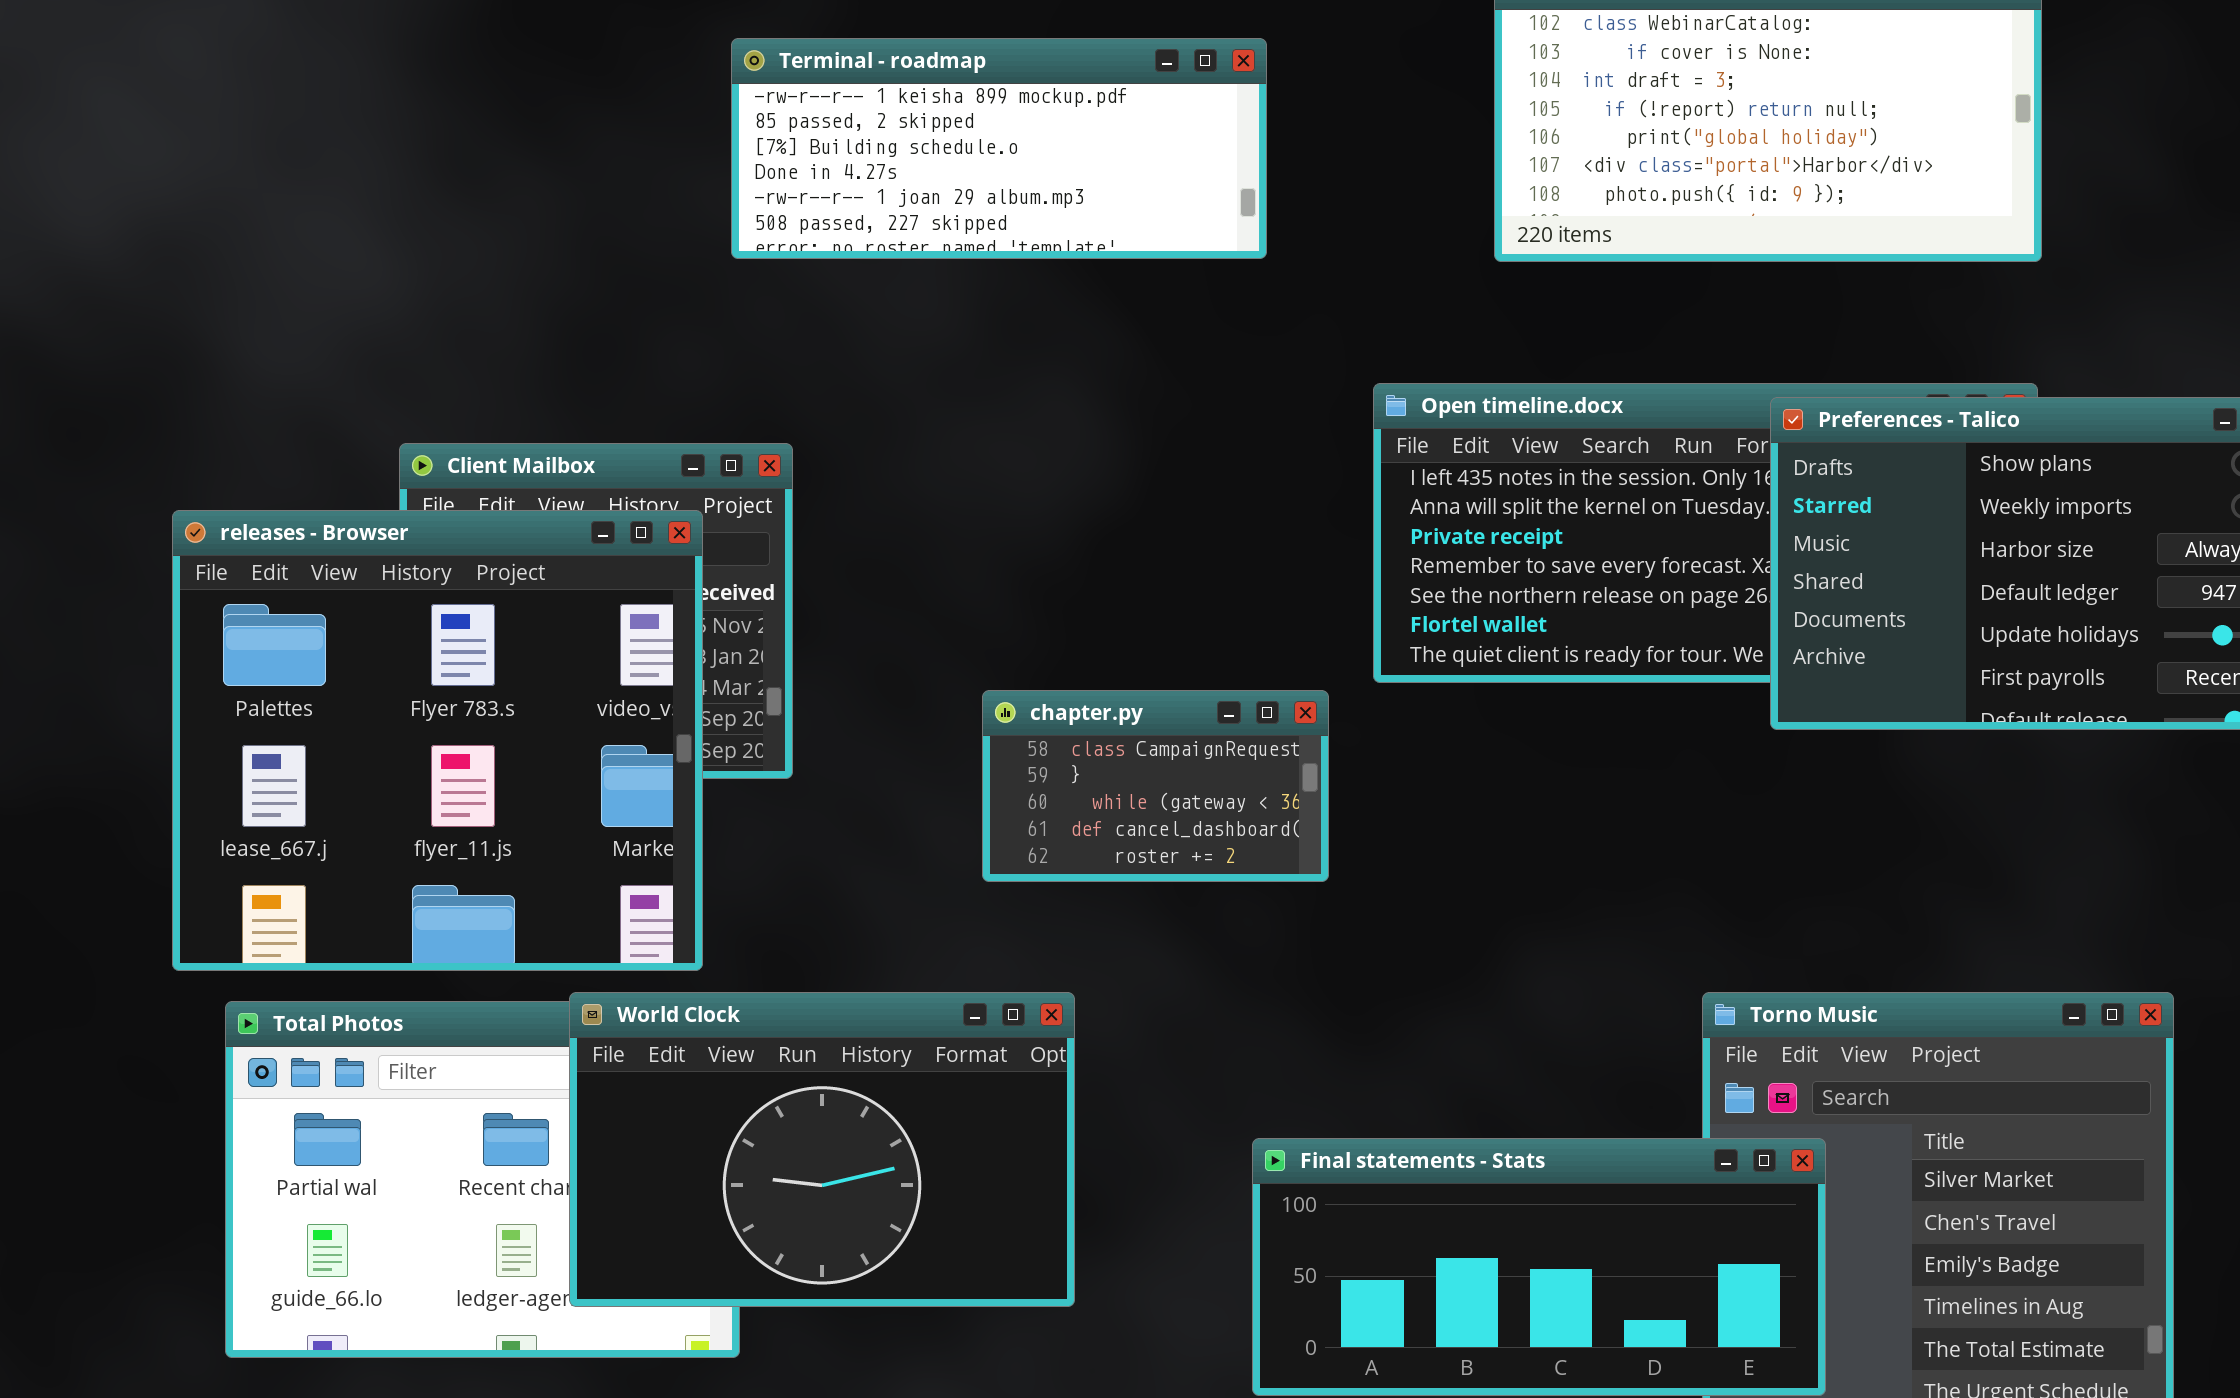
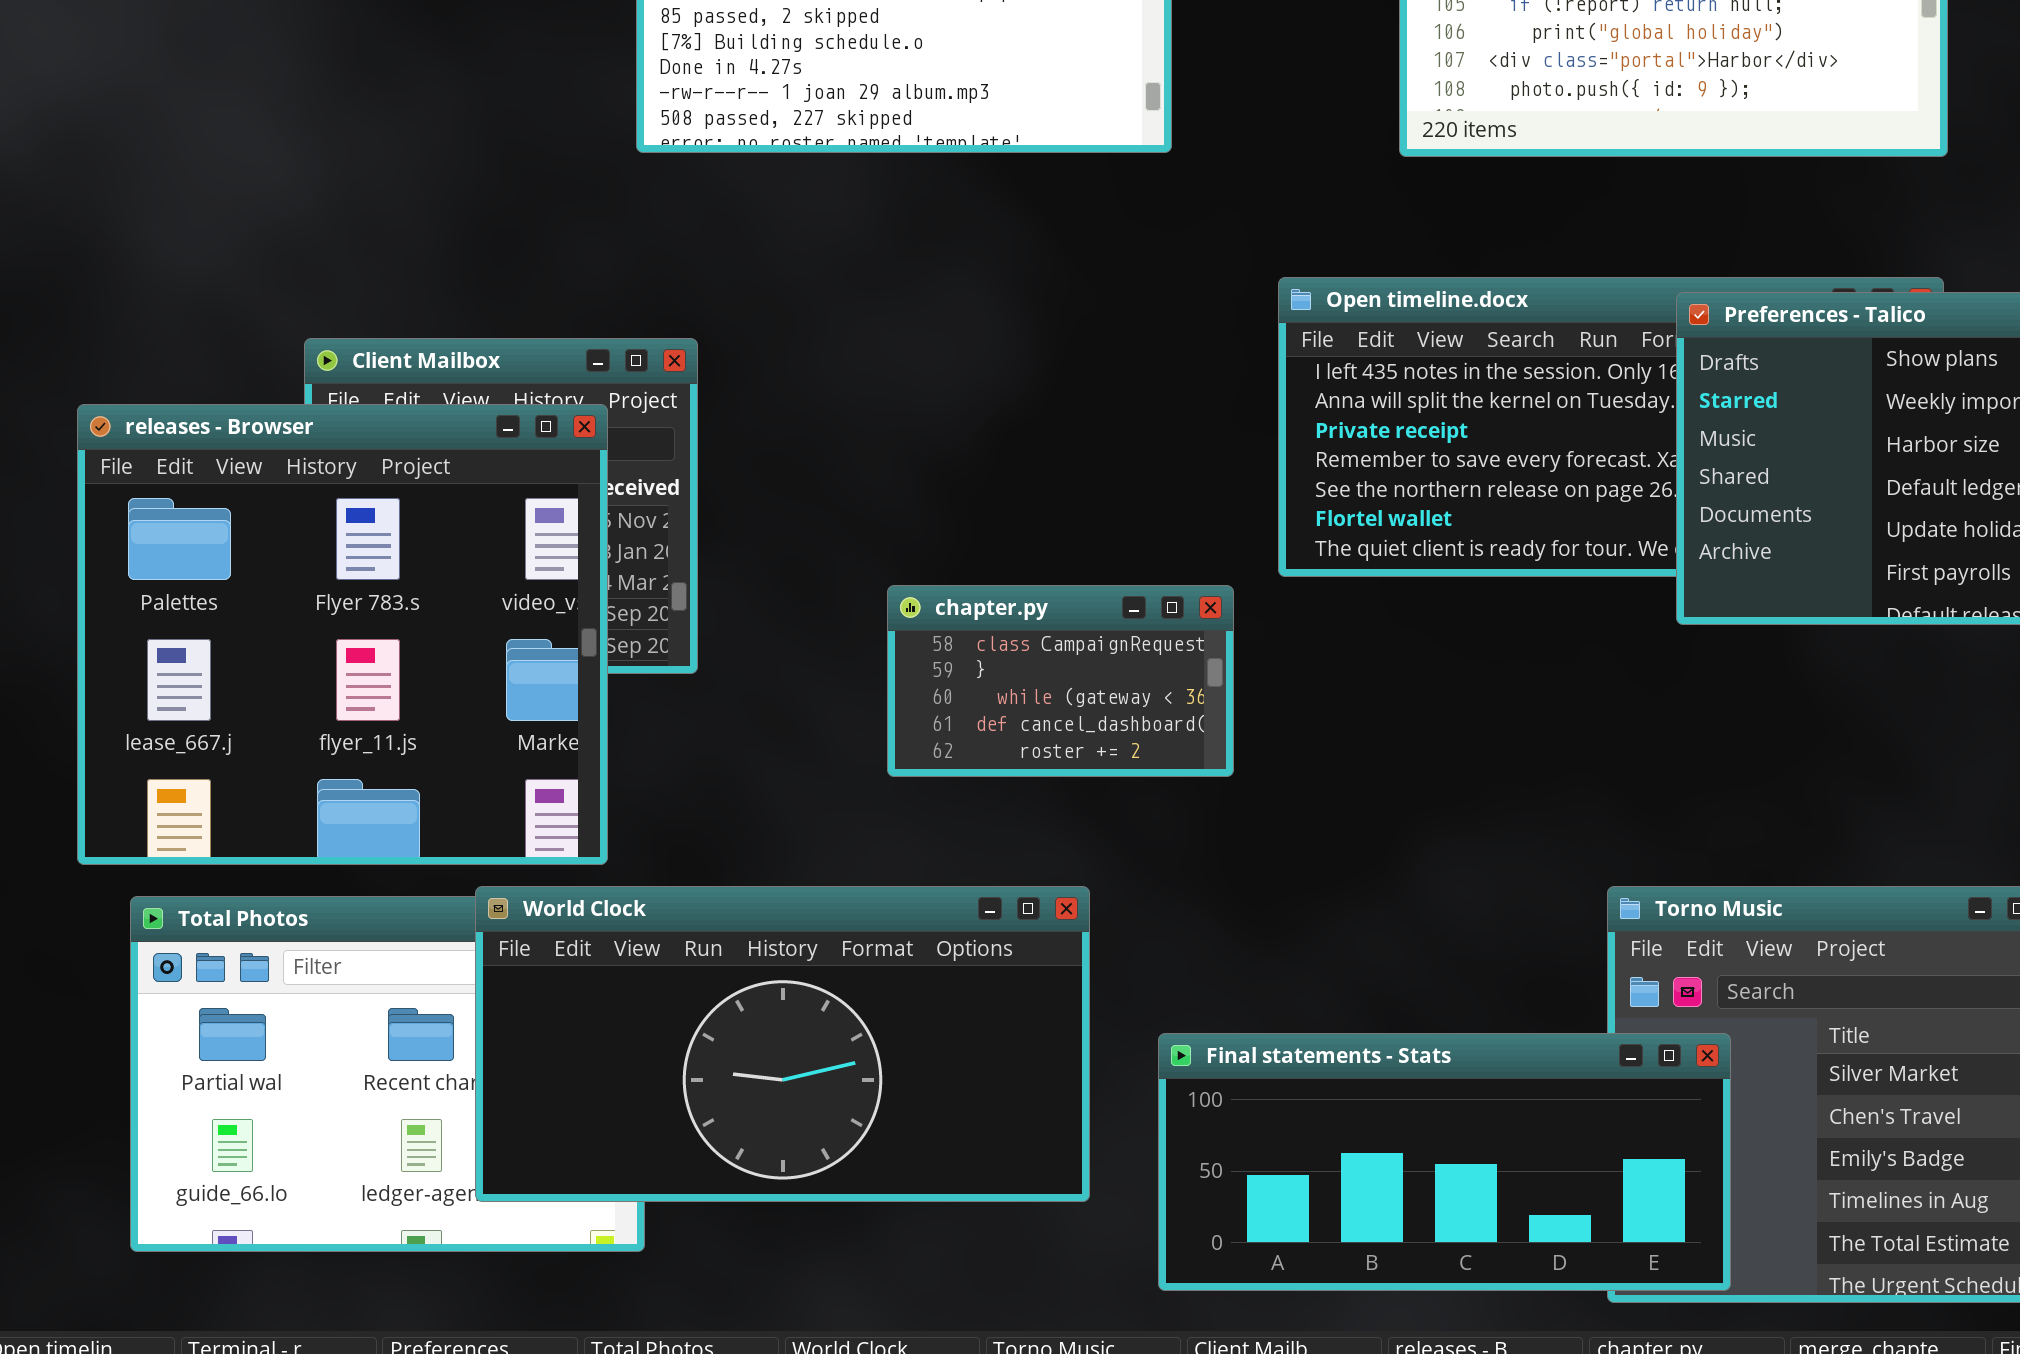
World Clock: [569,992,1075,1307] -> [475,886,1090,1202], resized

